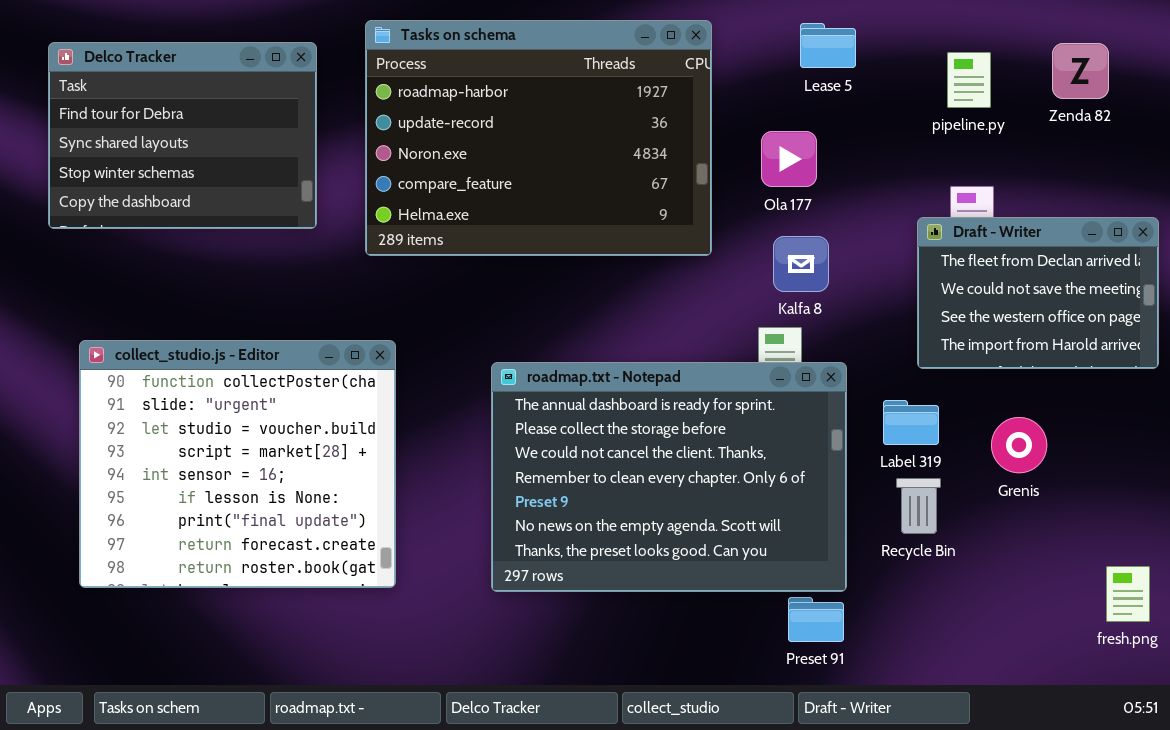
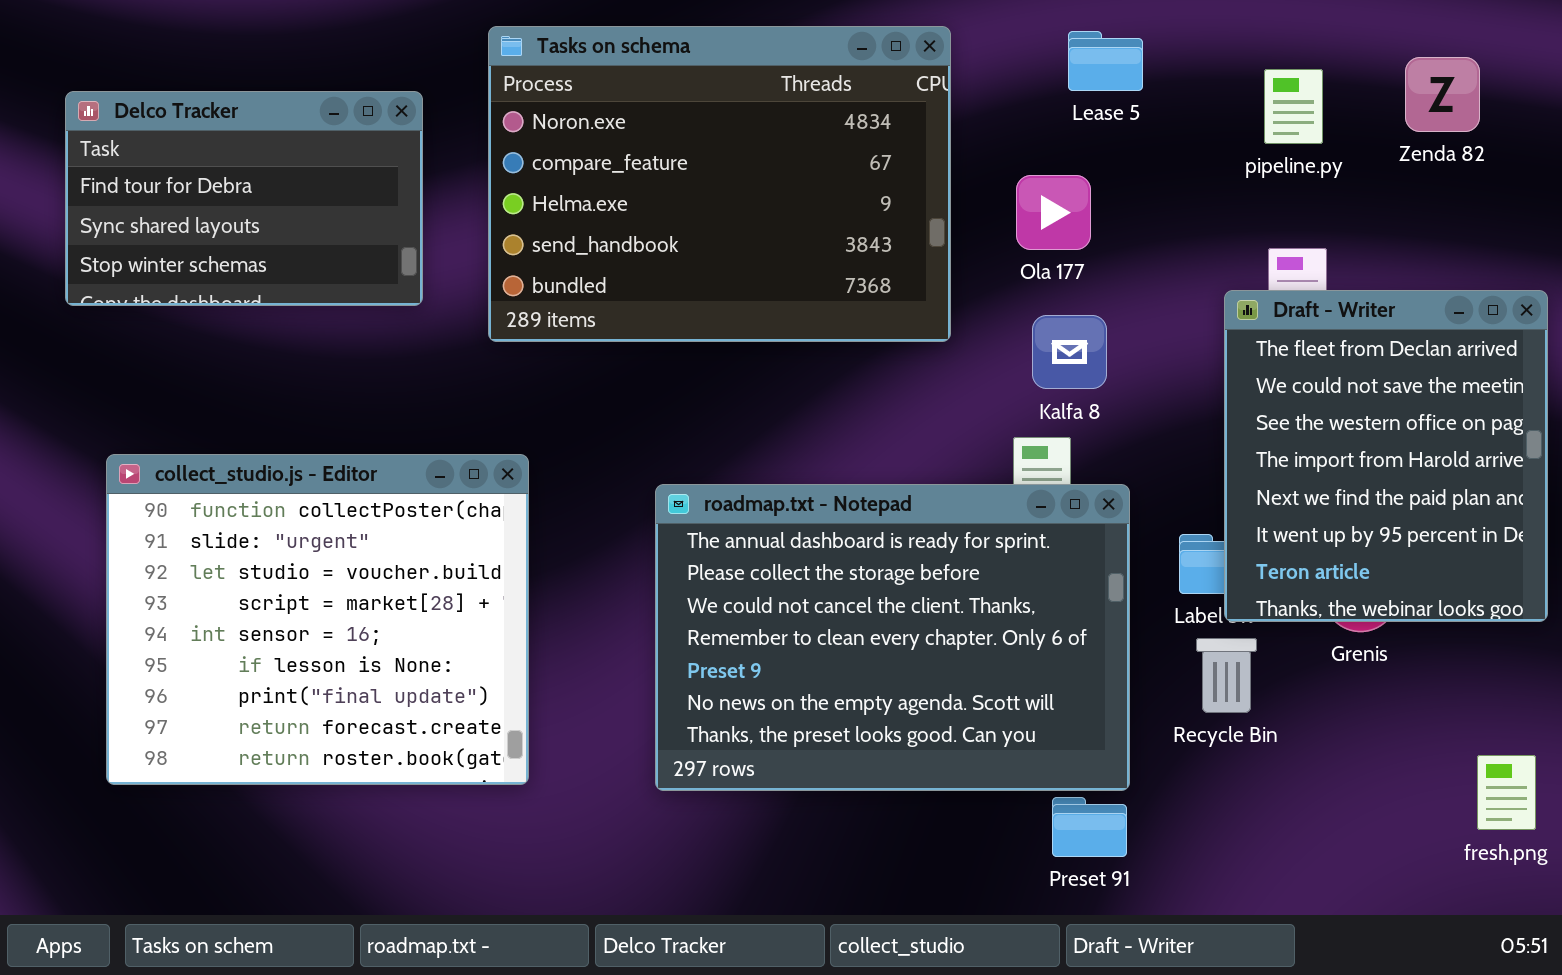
Tasks on schema: [365,20,712,256] -> [488,26,951,342], scrolled down 2 rows
Delco Tracker: [48,42,317,229] -> [65,91,423,306], resized
Draft - Writer: [917,217,1159,369] -> [1224,290,1548,622], resized

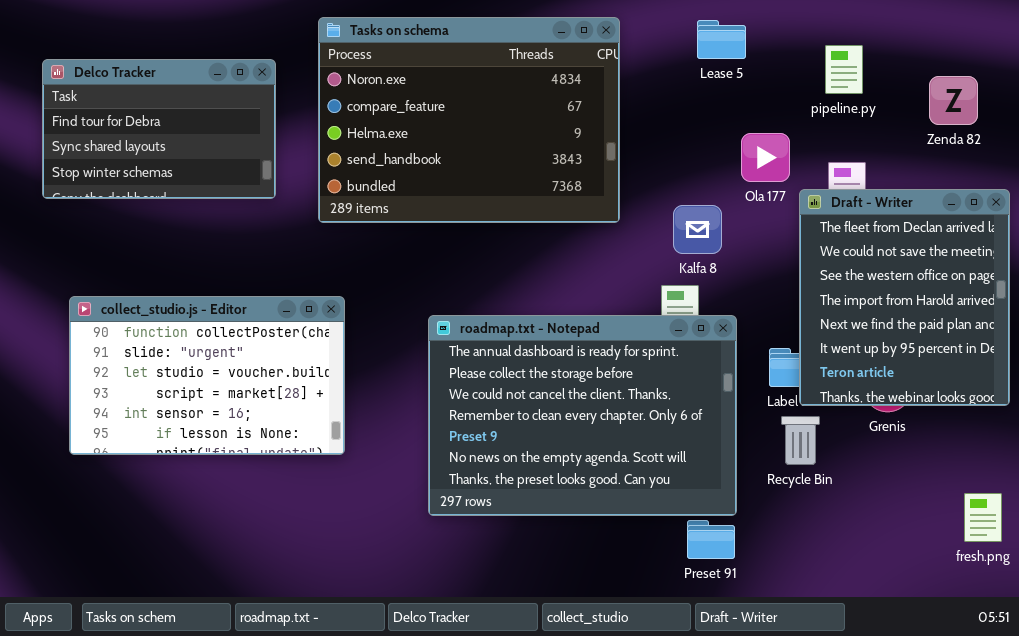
Zenda 82: [1405,57,1480,132] -> [929,76,978,125], moved
Ola 177: [1016,175,1091,250] -> [741,133,790,182], moved
collect_studio.js - Editor: [106,454,529,785] -> [69,296,345,455], resized

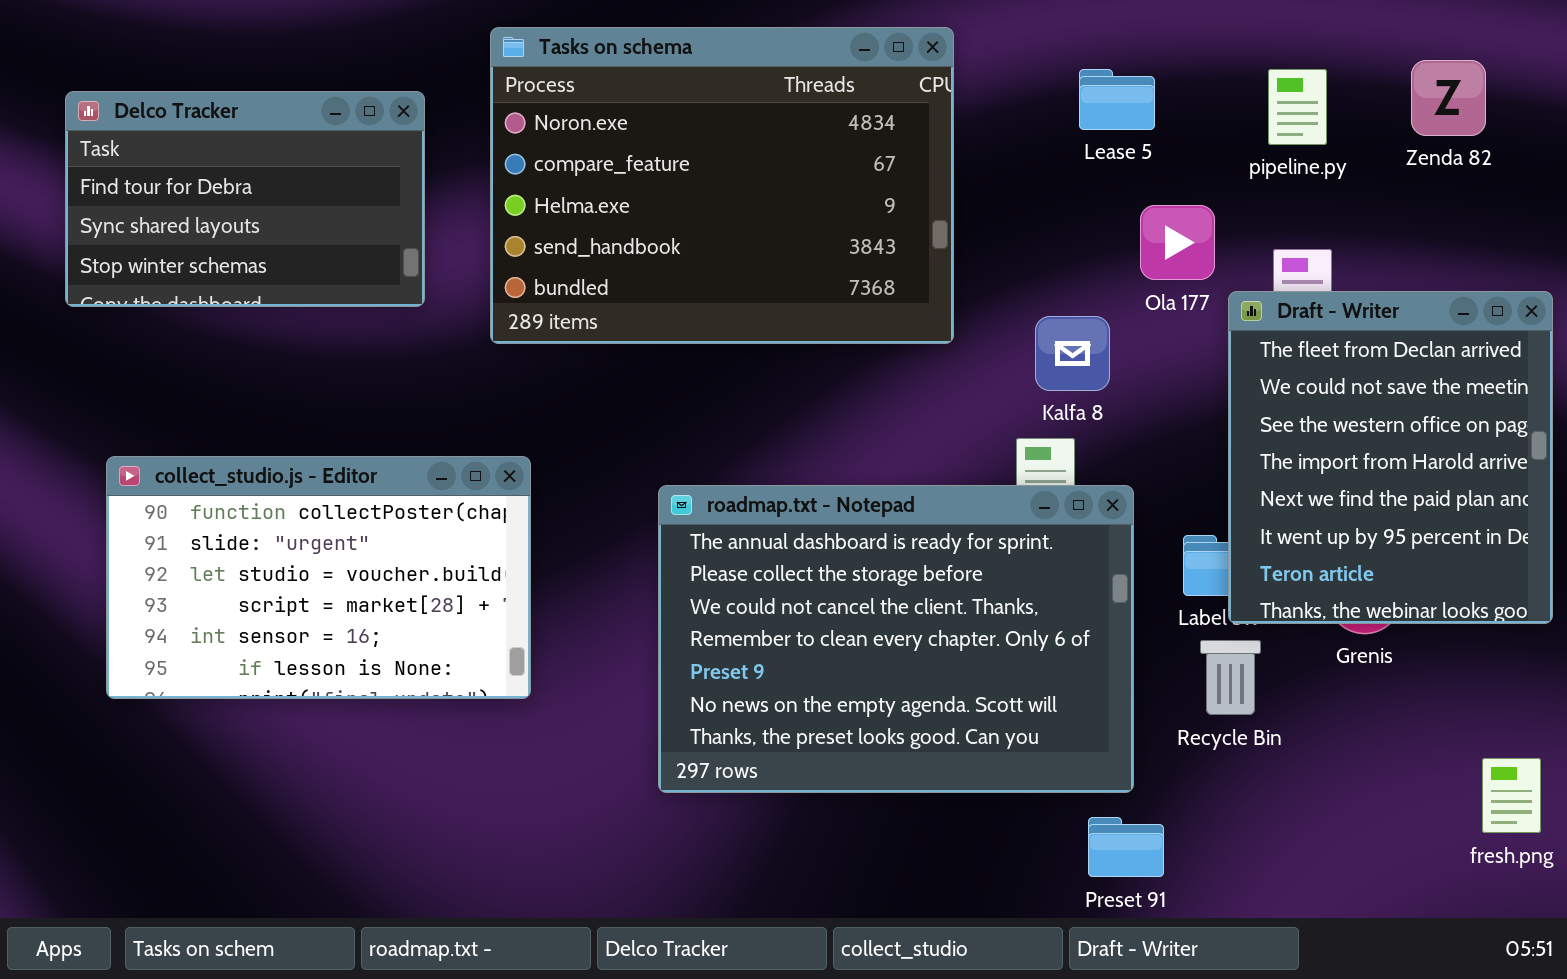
Lease 5: [697,20,746,59] -> [1079,69,1155,130], moved
Zenda 82: [929,76,978,125] -> [1411,60,1486,136], moved
Preset 91: [687,520,735,559] -> [1088,817,1164,877], moved

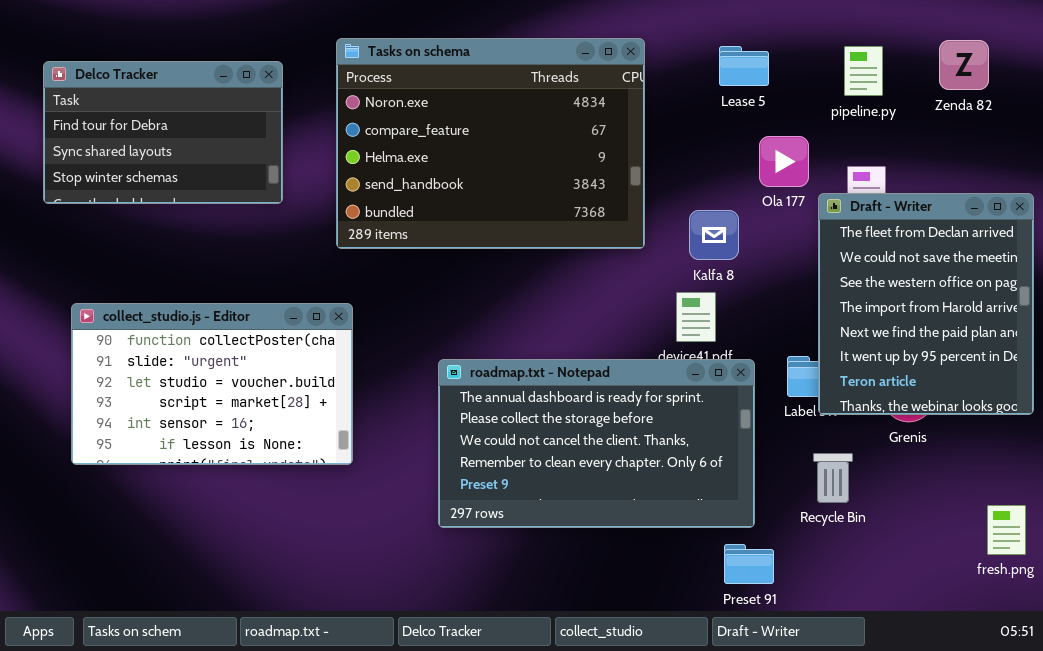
Tasks on schema: [490,27,954,344] -> [336,38,645,249], moved
roadmap.txt - Notepad: [658,485,1134,793] -> [438,359,755,528], resized
Recycle Bin: [1200,640,1261,715] -> [813,453,853,503], moved

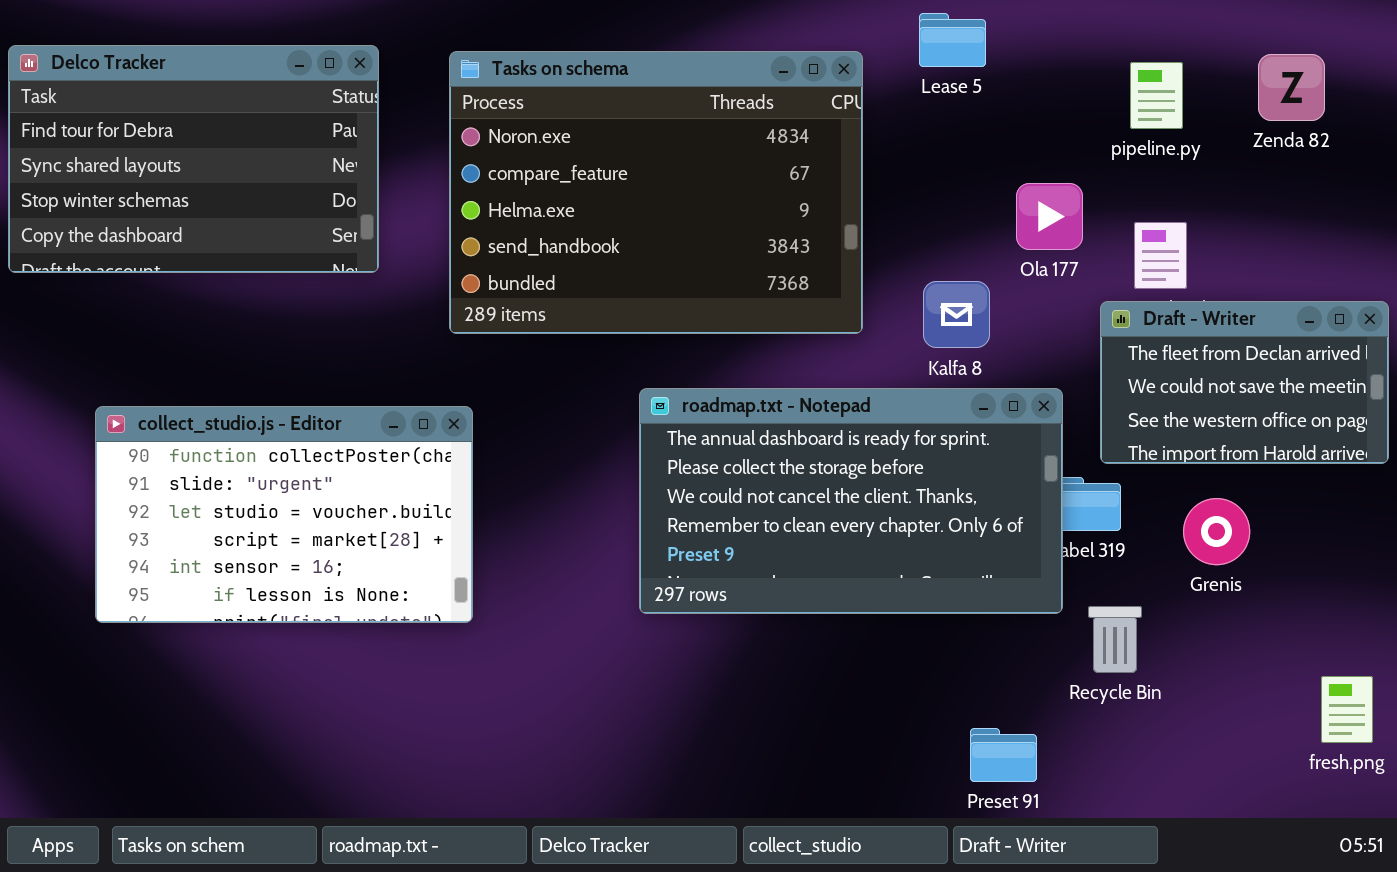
Lease 5: [719,46,769,86] -> [919,13,986,67], moved
Delco Tracker: [43,61,283,204] -> [8,45,379,273], resized
Draft - Writer: [818,193,1034,415] -> [1100,301,1389,464], moved, resized
roadmap.txt - Notepad: [438,359,755,528] -> [639,388,1063,614], moved

